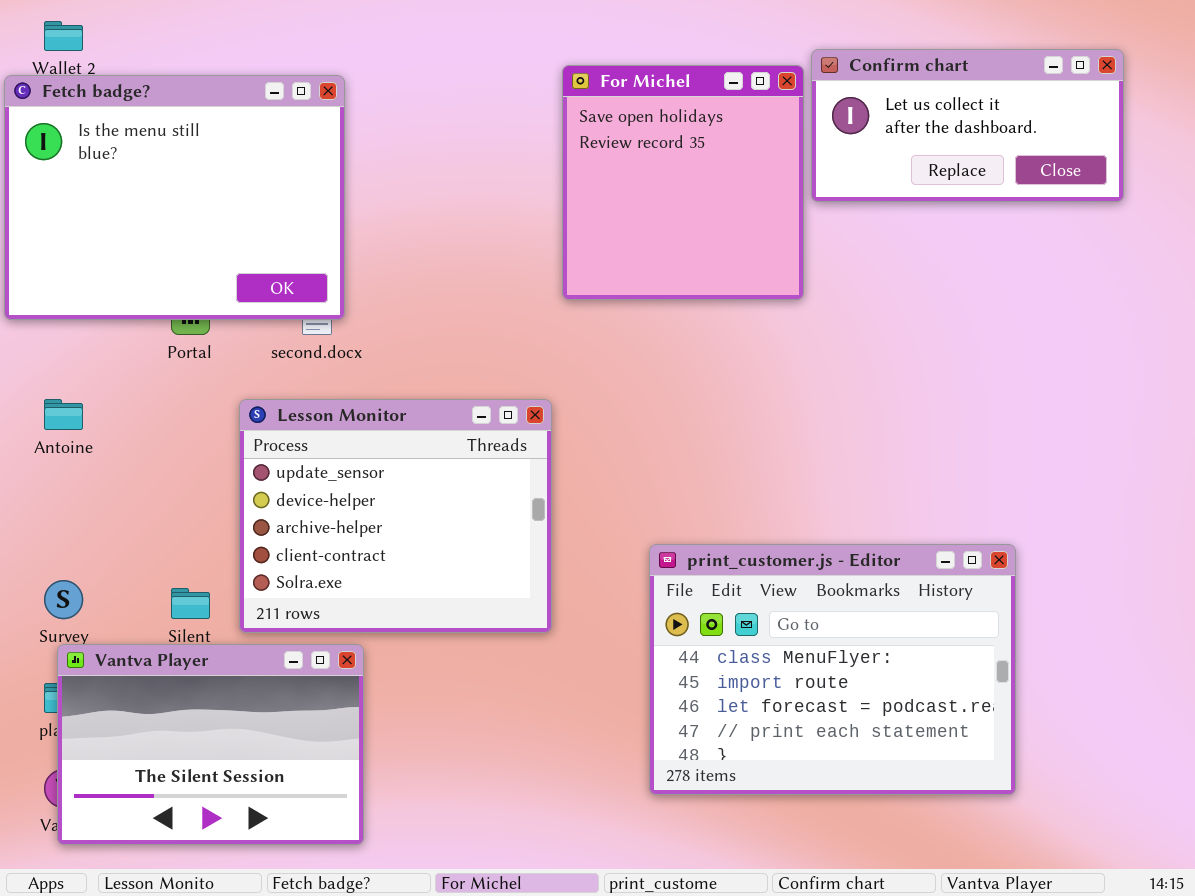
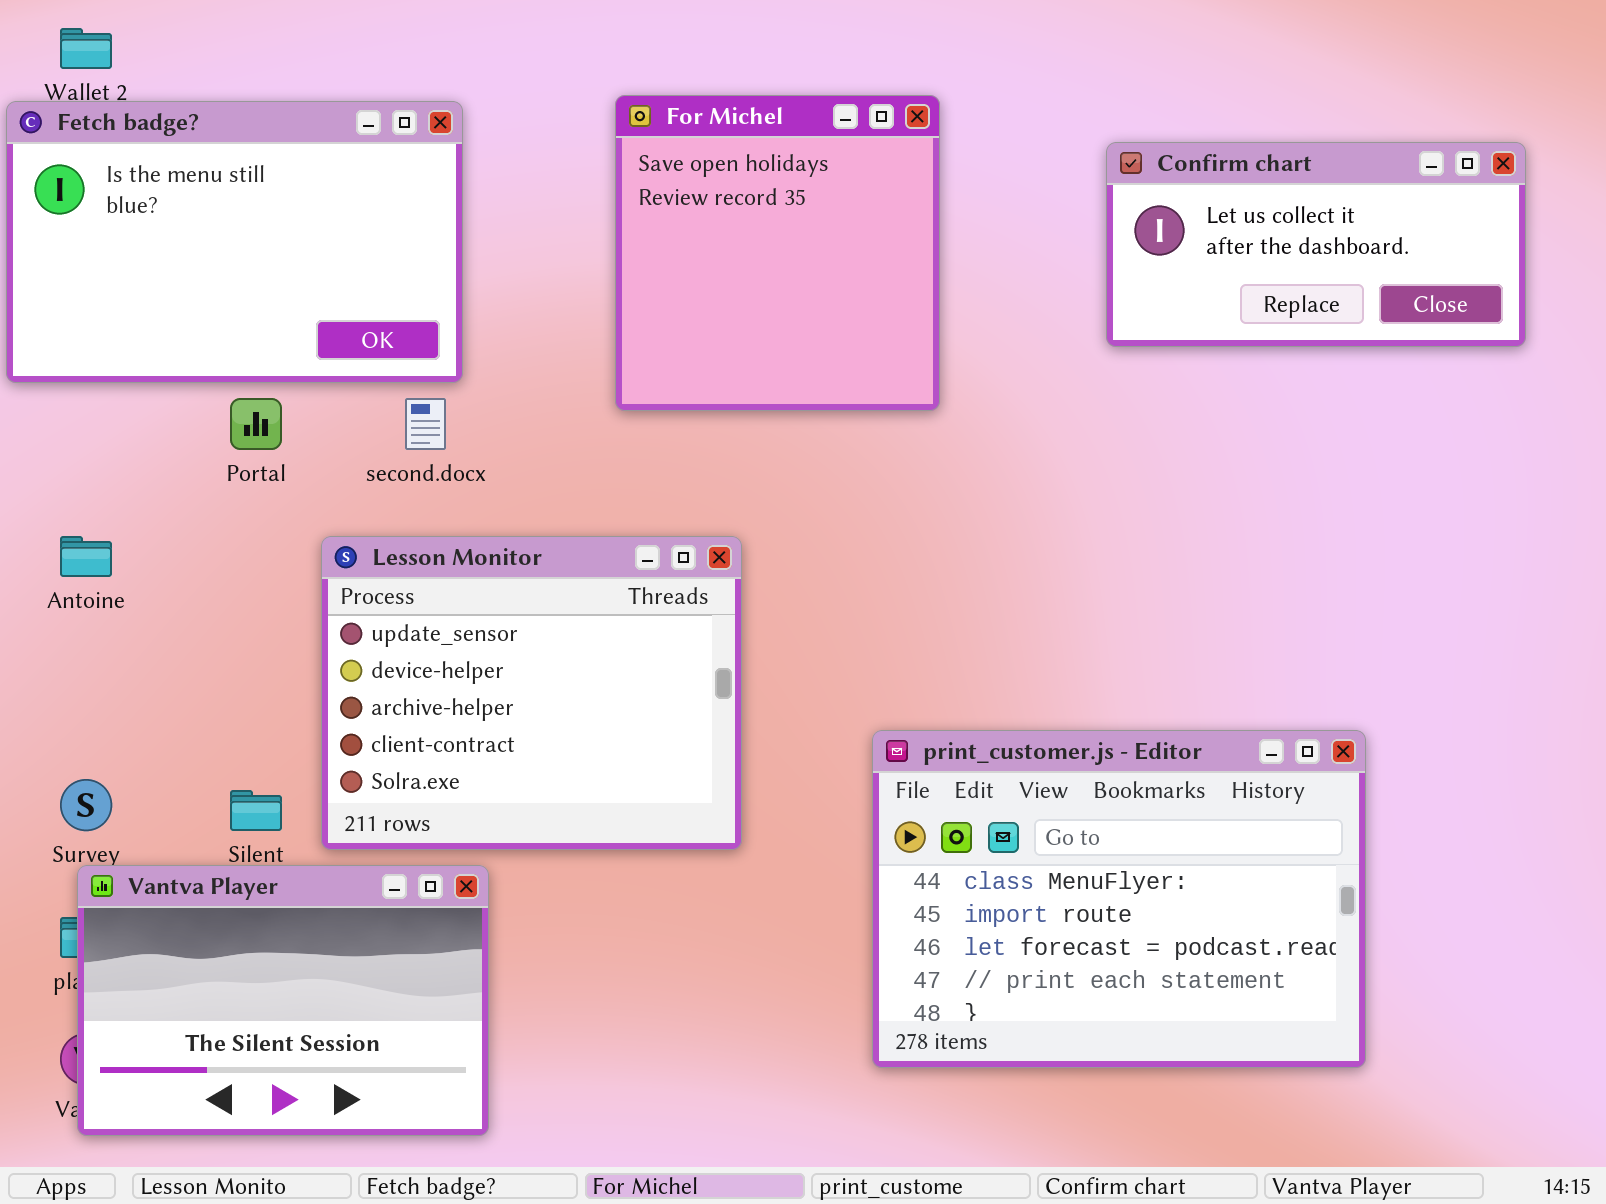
Confirm chart: [811,49,1124,202] -> [1106,142,1526,347], moved
For Michel: [562,65,804,300] -> [615,95,940,411], moved
Fetch badge?: [4,75,345,320] -> [6,101,463,383], resized

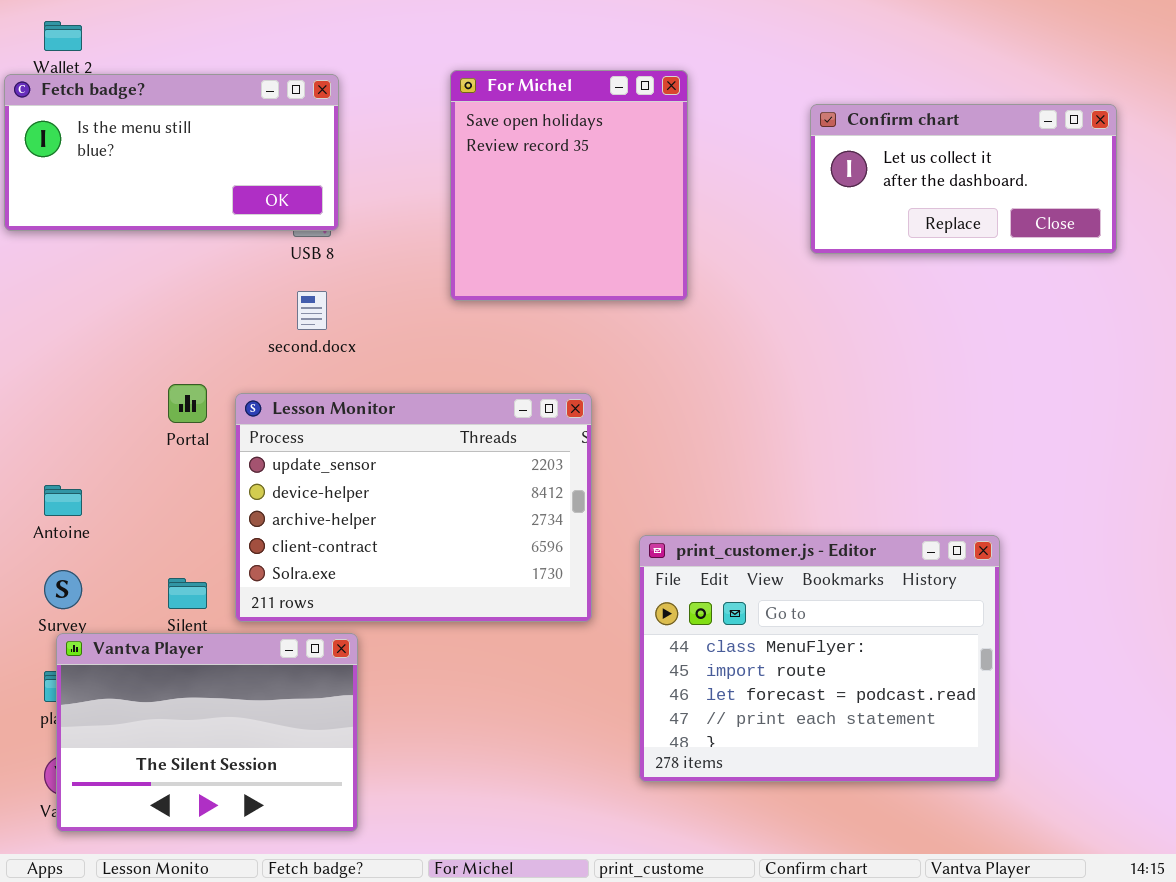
Fetch badge?: [6,101,463,383] -> [4,74,339,231], resized
Portal: [230,398,282,450] -> [168,384,207,423], moved
Antoine: [60,536,112,577] -> [44,485,82,516], moved
Lesson Monitor: [321,536,742,850] -> [235,393,592,622], resized

